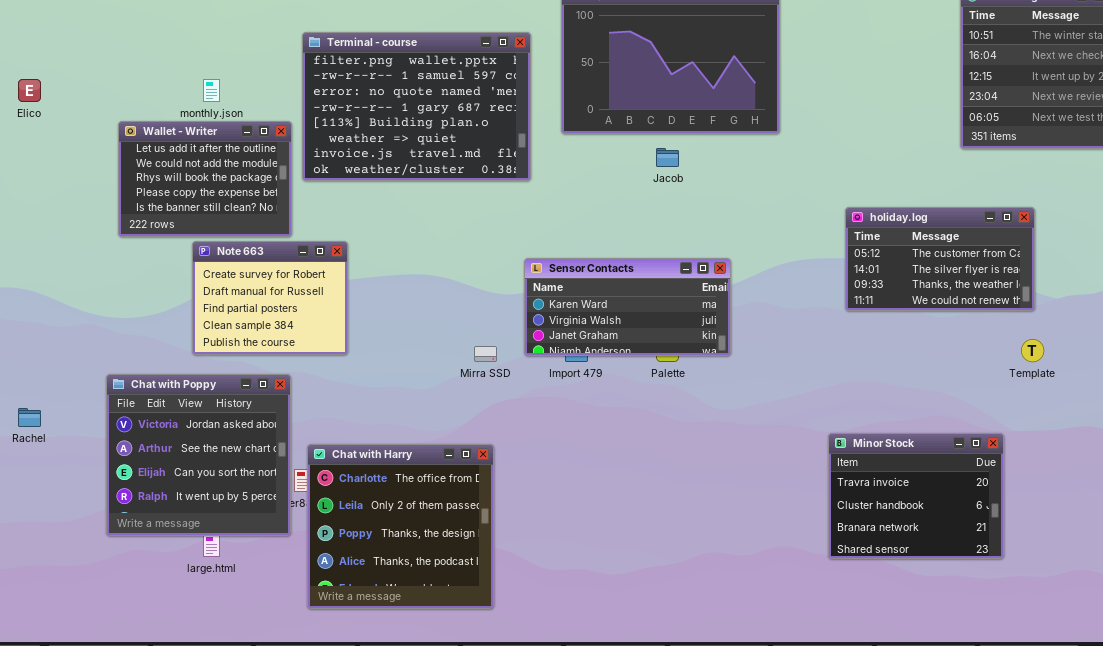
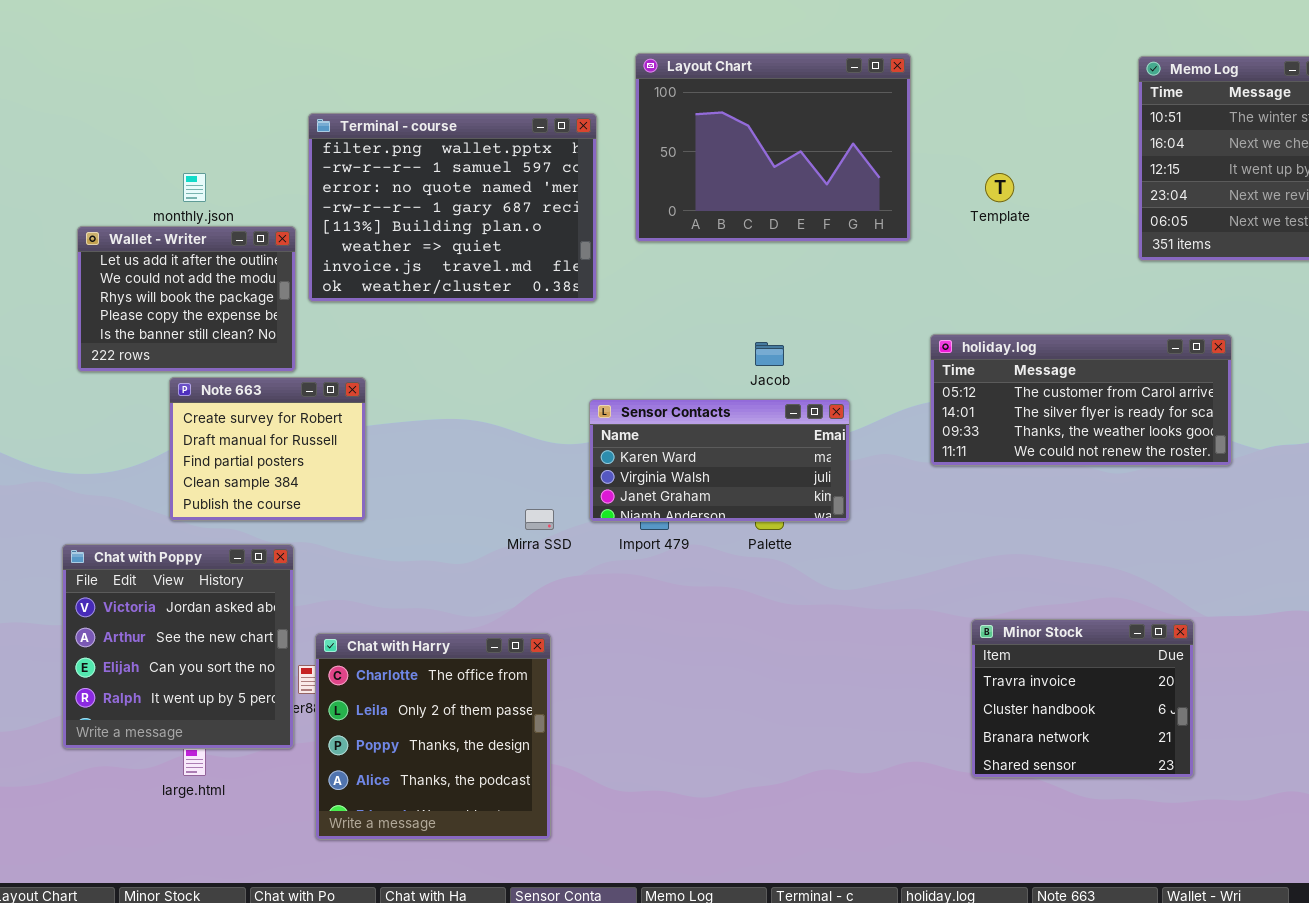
Jacob: [656,148,679,167] -> [755,342,784,366], moved
holiday.log: [845,207,1035,311] -> [930,334,1232,466], resized
Template: [1021,339,1044,362] -> [985,173,1014,202], moved

